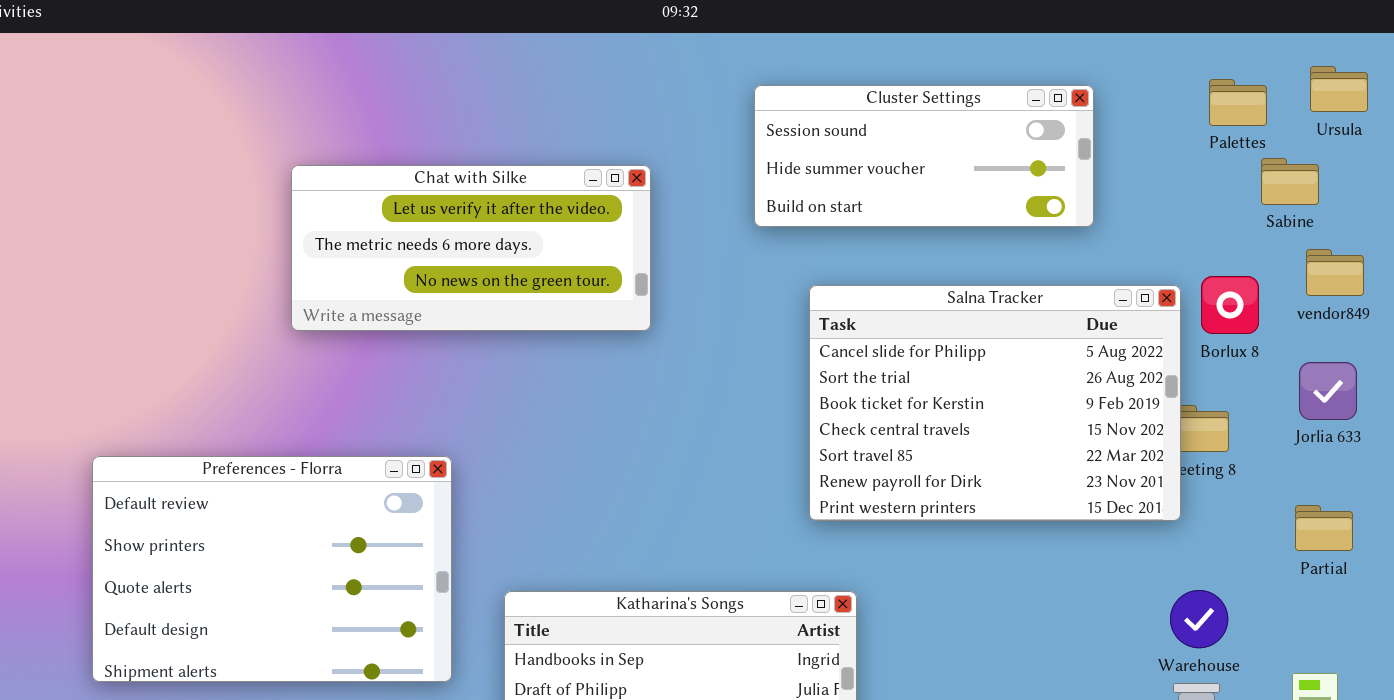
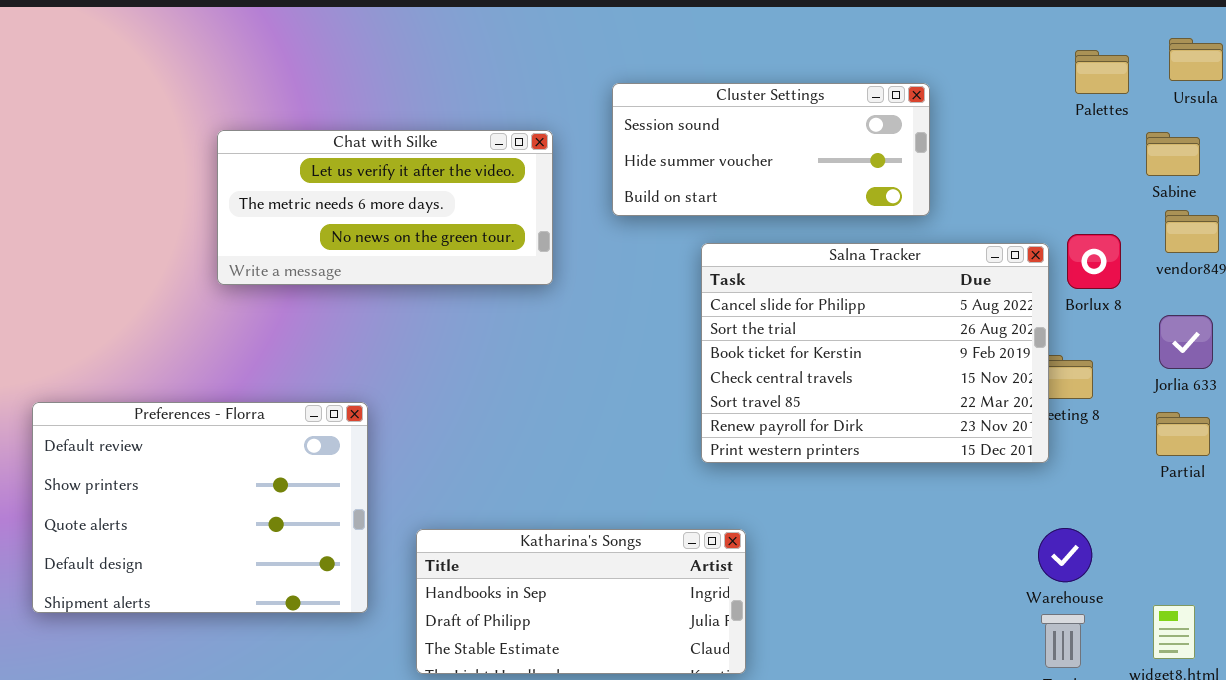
Cluster Settings: [754,85,1094,227] -> [612,83,930,216], moved
Sabine: [1261,158,1319,205] -> [1146,132,1200,176], moved
Partial: [1295,505,1353,551] -> [1156,412,1210,456], moved

